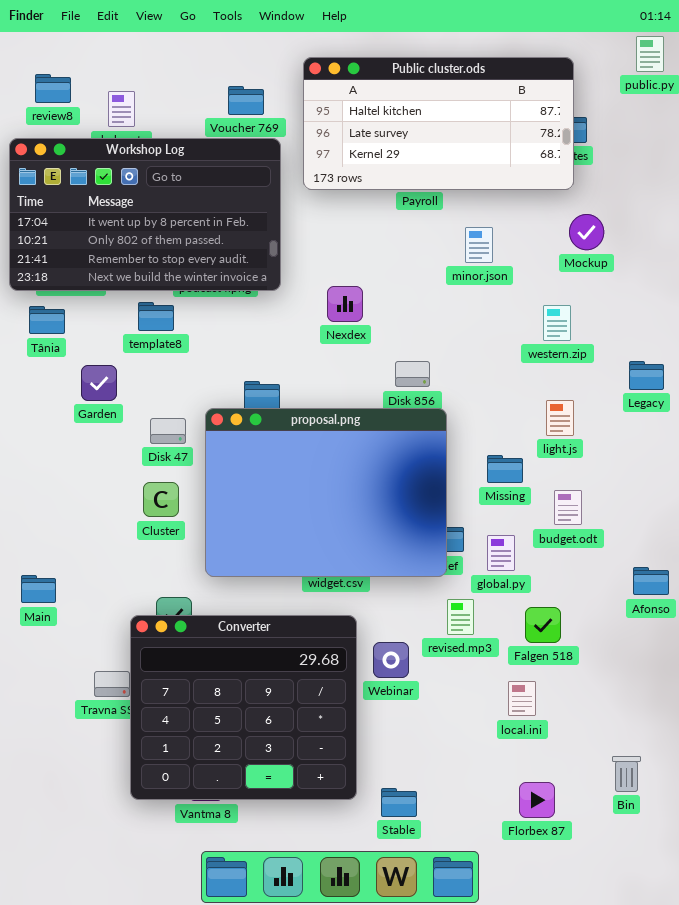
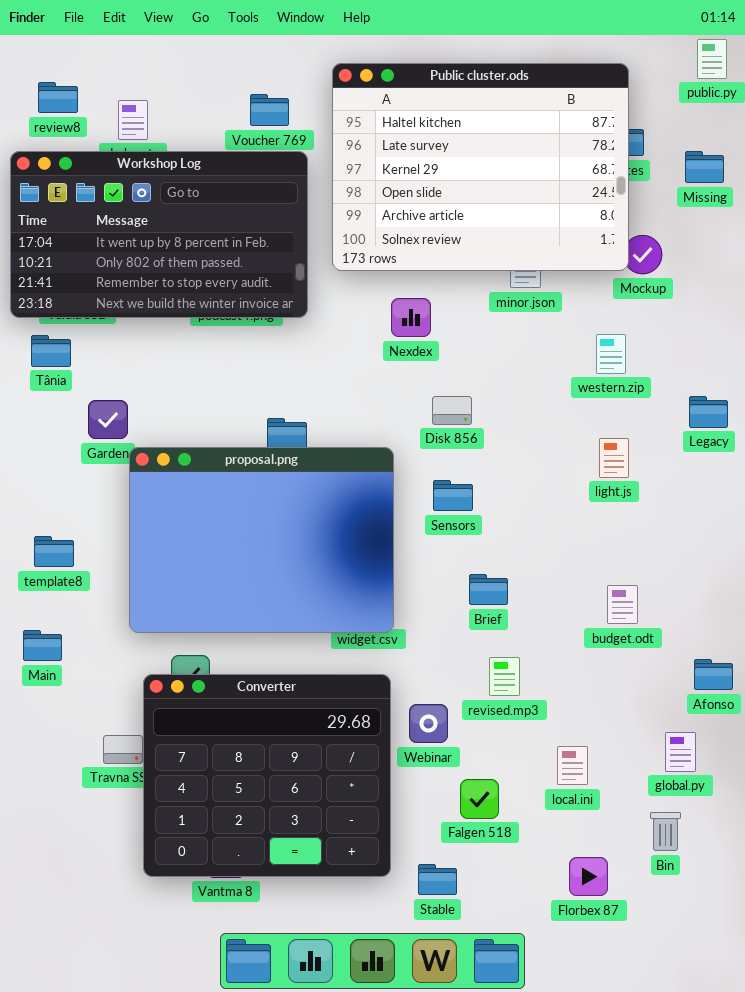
Public cluster.ods: [303,57,574,190] -> [332,63,629,271], resized
Nexdex: [327,286,363,322] -> [391,298,431,337], moved
template8: [138,302,174,331] -> [34,536,74,567], moved
proposal.png: [205,408,447,577] -> [129,447,394,633], moved
Missing: [487,455,523,483] -> [685,151,724,183], moved
budget.odt: [554,490,582,525] -> [607,585,638,624], moved
global.py: [487,535,515,571] -> [665,732,696,772], moved
Afonso: [633,567,669,595] -> [694,659,733,690], moved
Falgen 518: [525,607,561,643] -> [460,779,499,819], moved
Bin: [612,756,641,792] -> [650,812,681,851], moved

